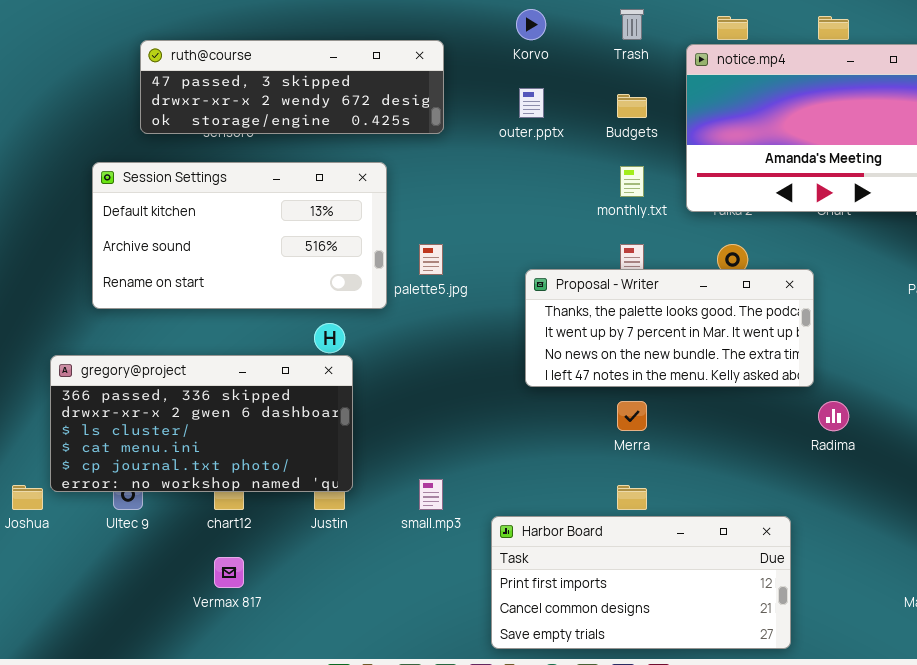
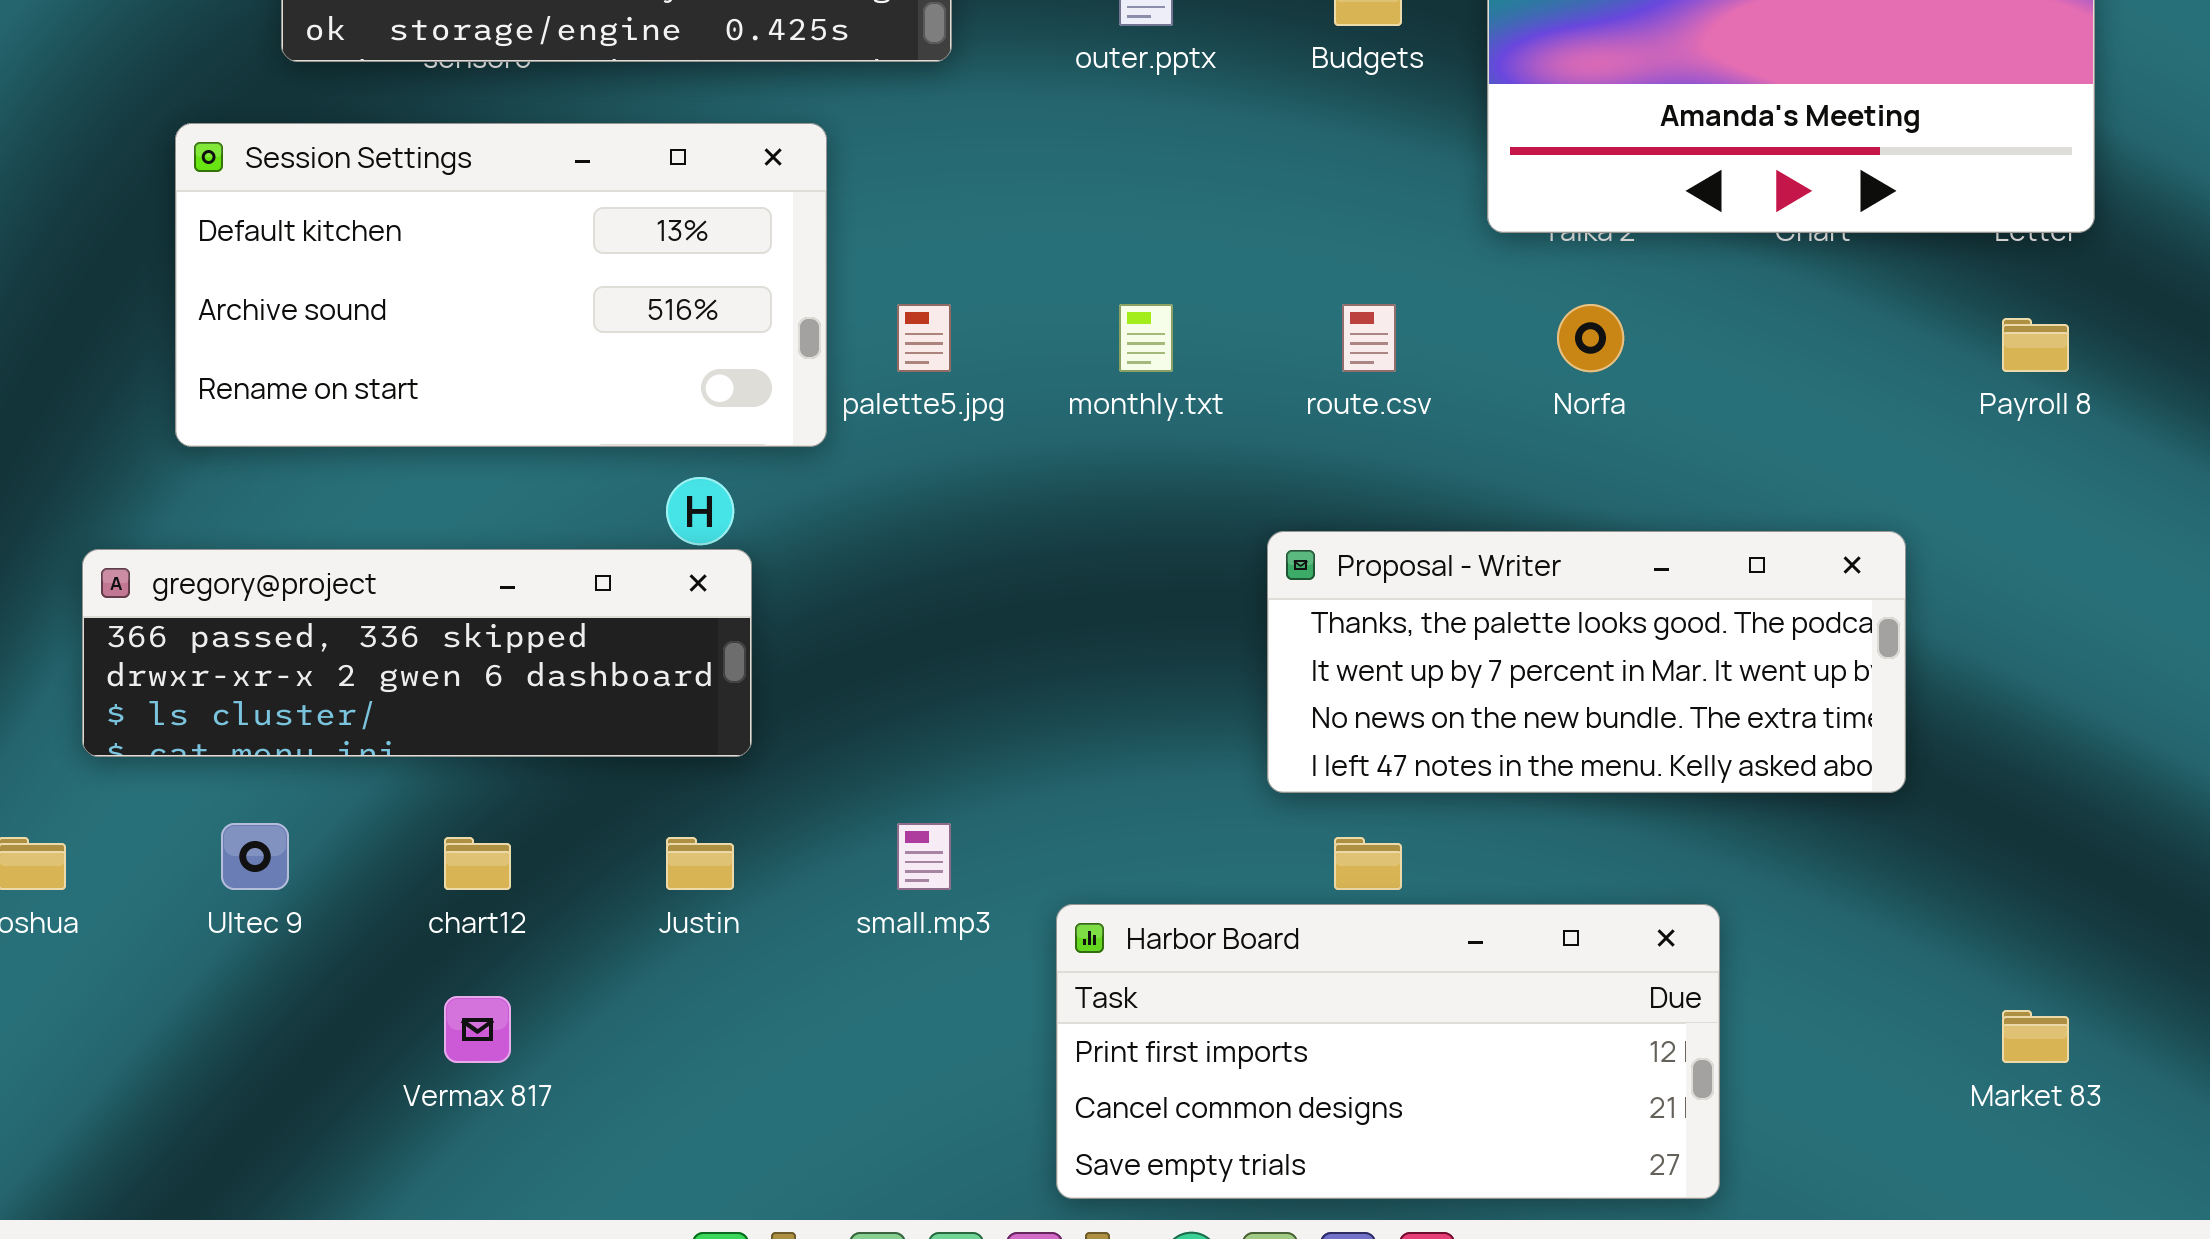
monthly.txt: [620,166,644,197] -> [1119,304,1173,372], moved
Proposal - Writer: [525,269,814,387] -> [1267,531,1906,793], moved
gregory@project: [50,355,353,492] -> [82,549,752,757], resized

